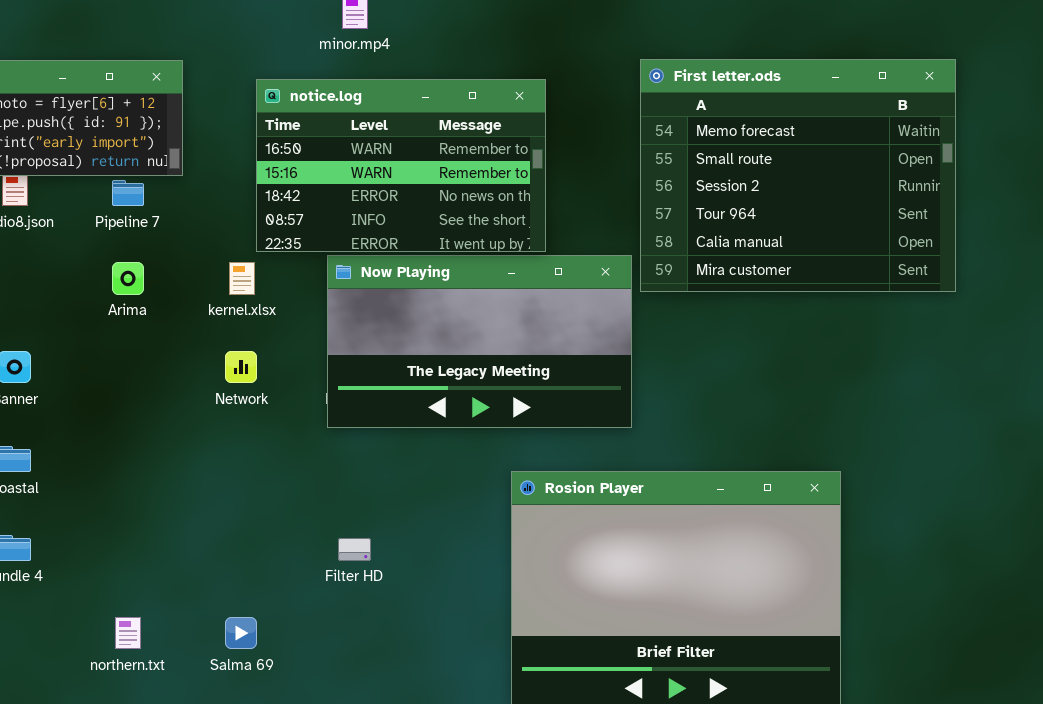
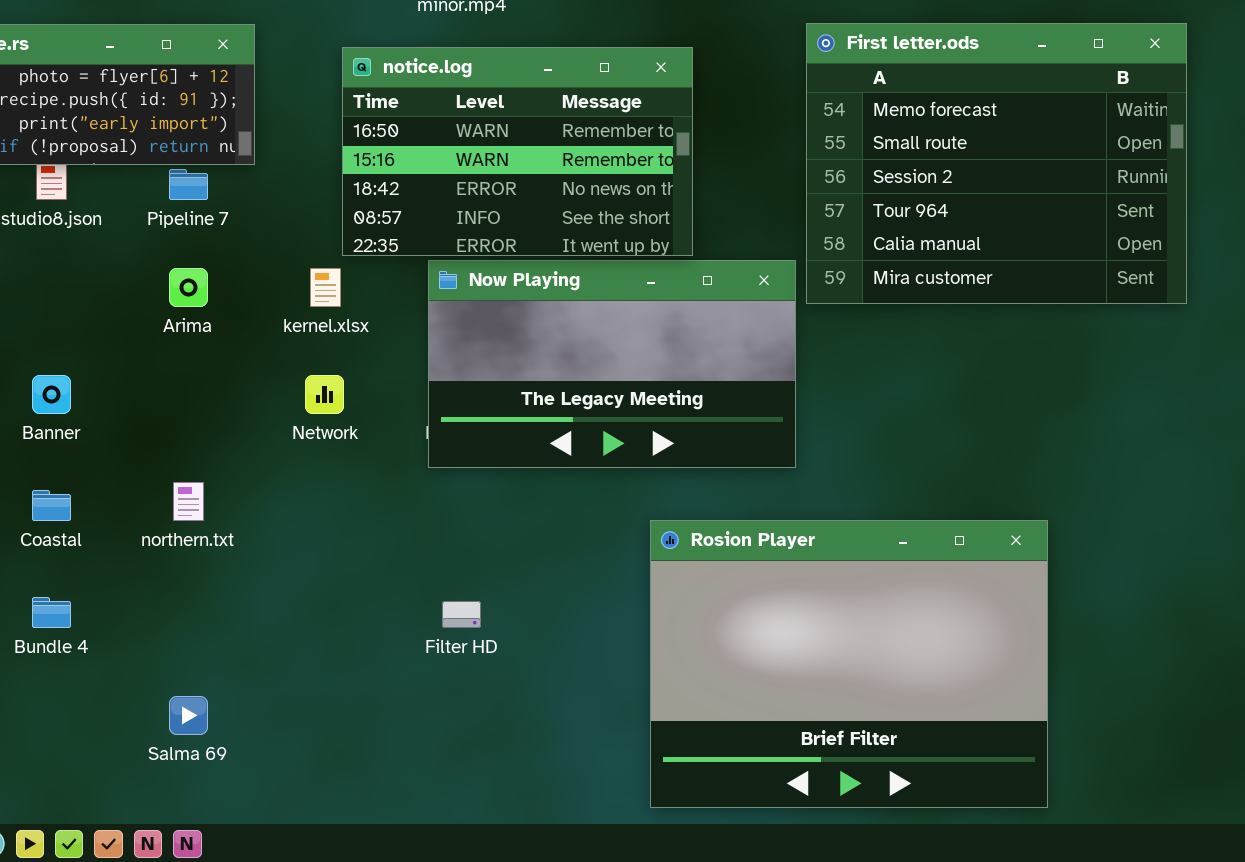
northern.txt: [115,617,141,649] -> [173,482,204,521], moved
Salma 69: [225,617,257,649] -> [169,696,208,735], moved

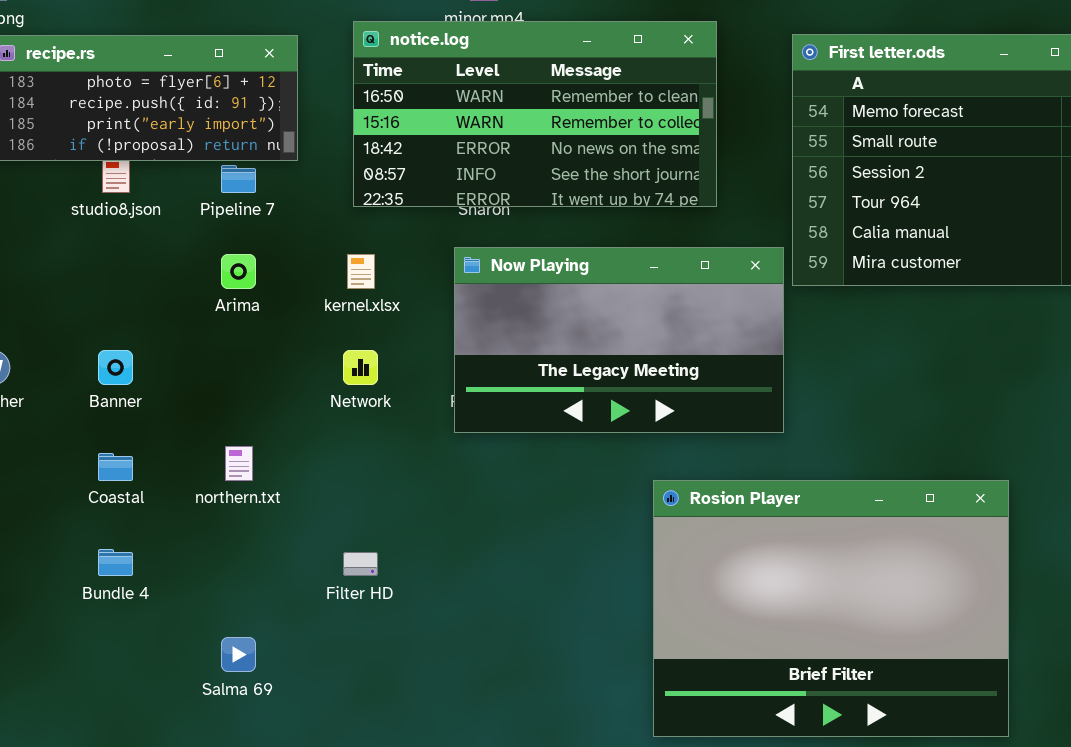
notice.log: [342,47,693,256] -> [353,21,717,207], moved, resized
Filter HD: [442,601,481,628] -> [343,552,378,576], moved

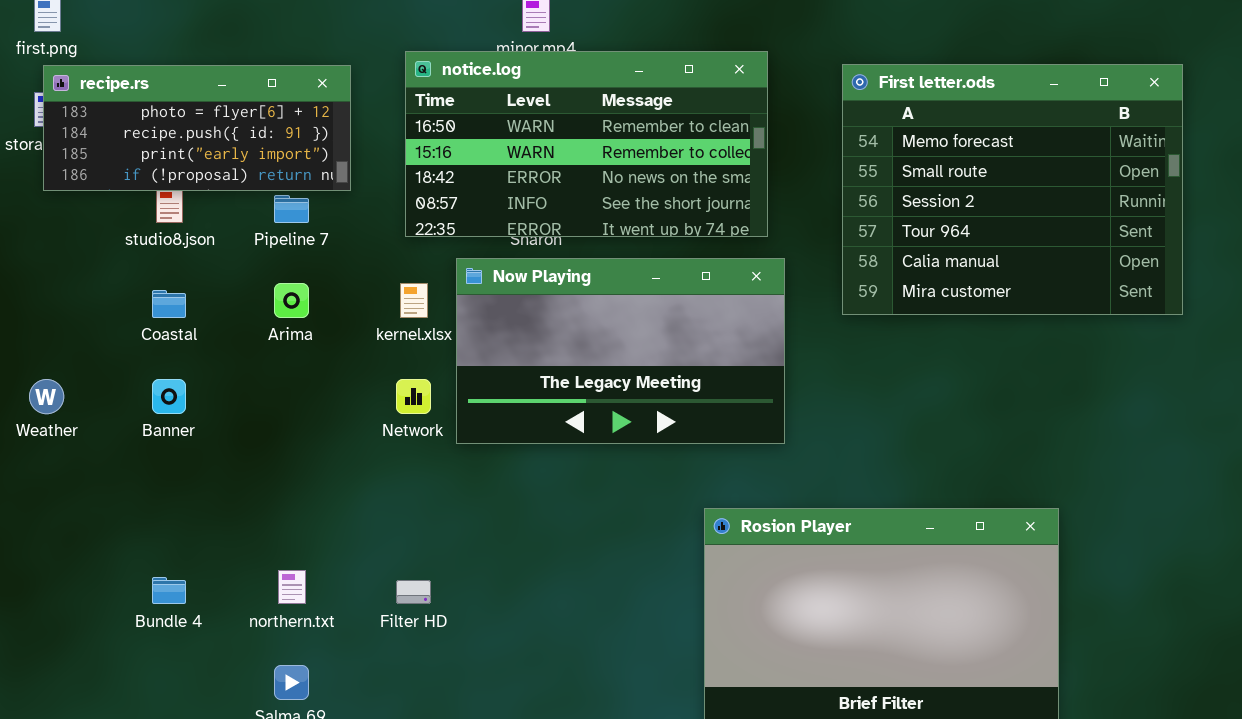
Now Playing: [454,247,784,433] -> [456,258,785,444], moved
northern.txt: [225,446,253,481] -> [278,570,306,604], moved
Coastal: [98,453,133,481] -> [152,290,186,318], moved

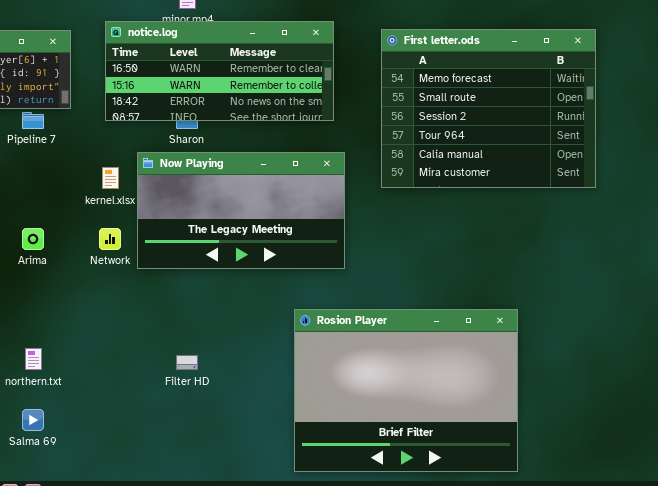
notice.log: [405,51,768,237] -> [105,21,334,121], resized
Arima: [274,283,309,318] -> [22,228,44,250], moved
Filter HD: [396,580,431,604] -> [176,355,198,370], moved

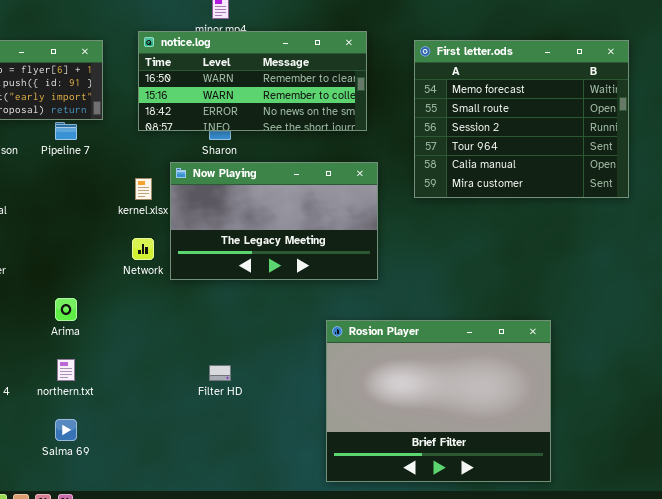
Arima: [22,228,44,250] -> [55,298,77,321], moved

